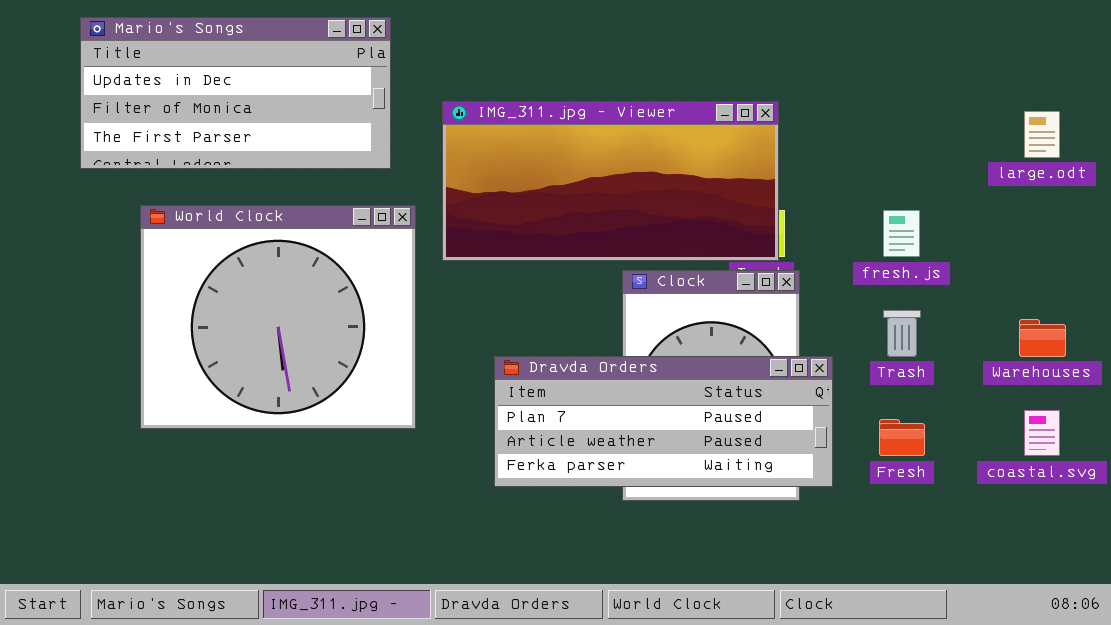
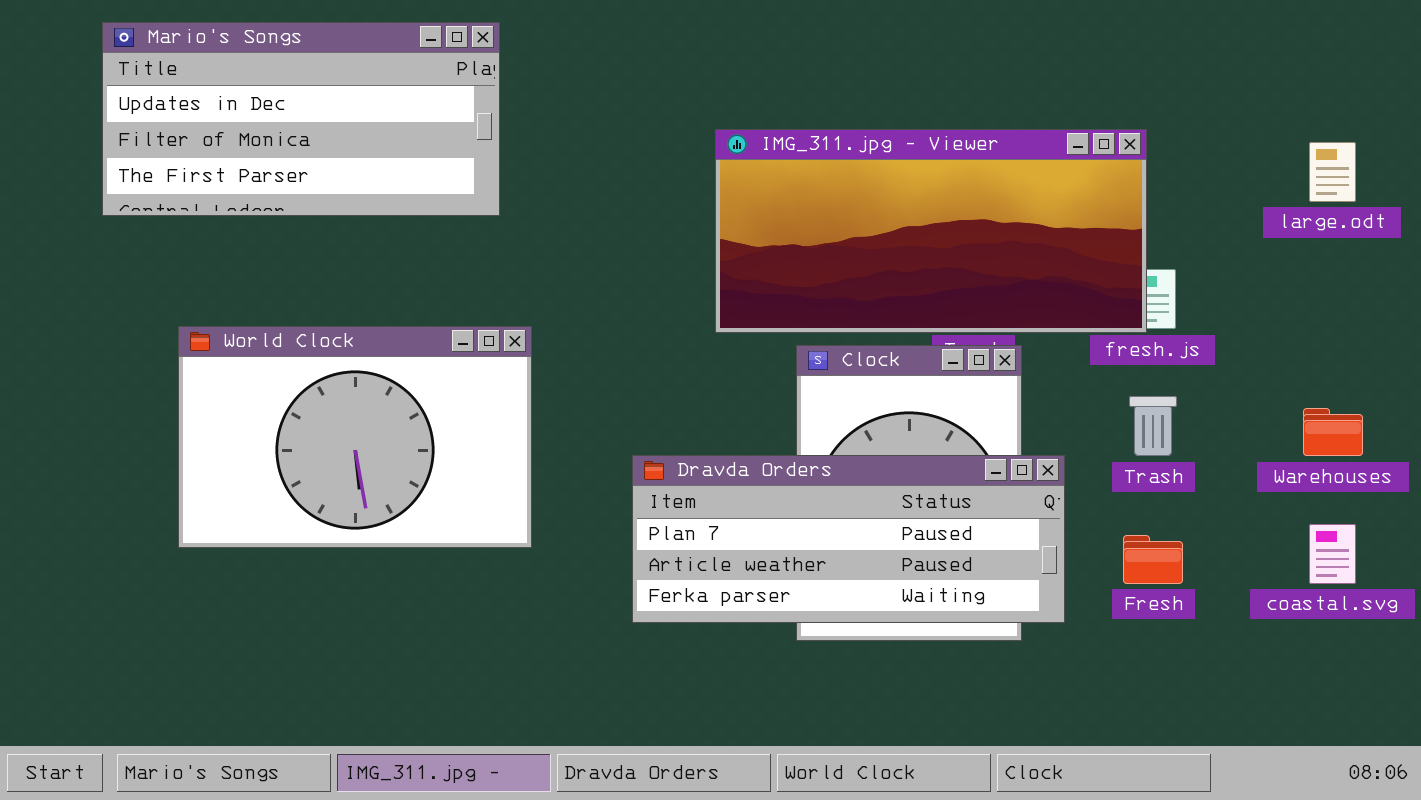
IMG_311.jpg - Viewer: [442,101,779,261] -> [715,129,1147,333], moved
World Clock: [140,205,416,429] -> [178,326,532,548], resized

